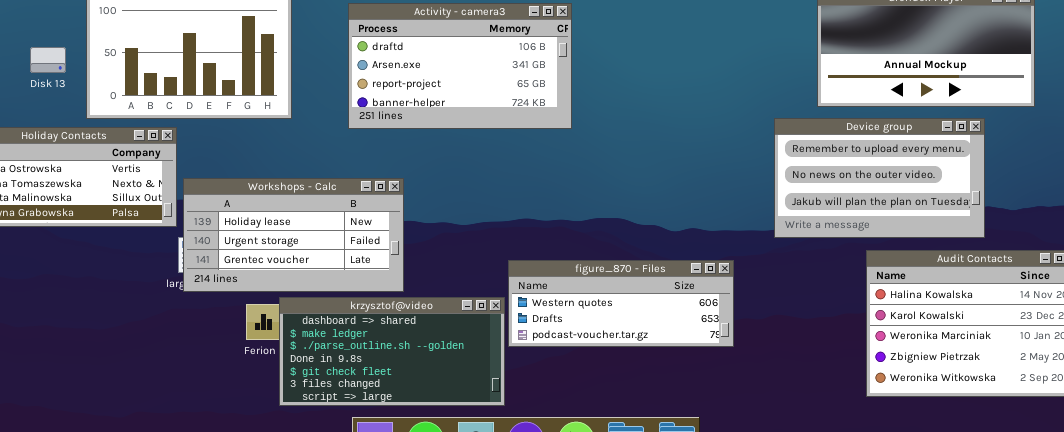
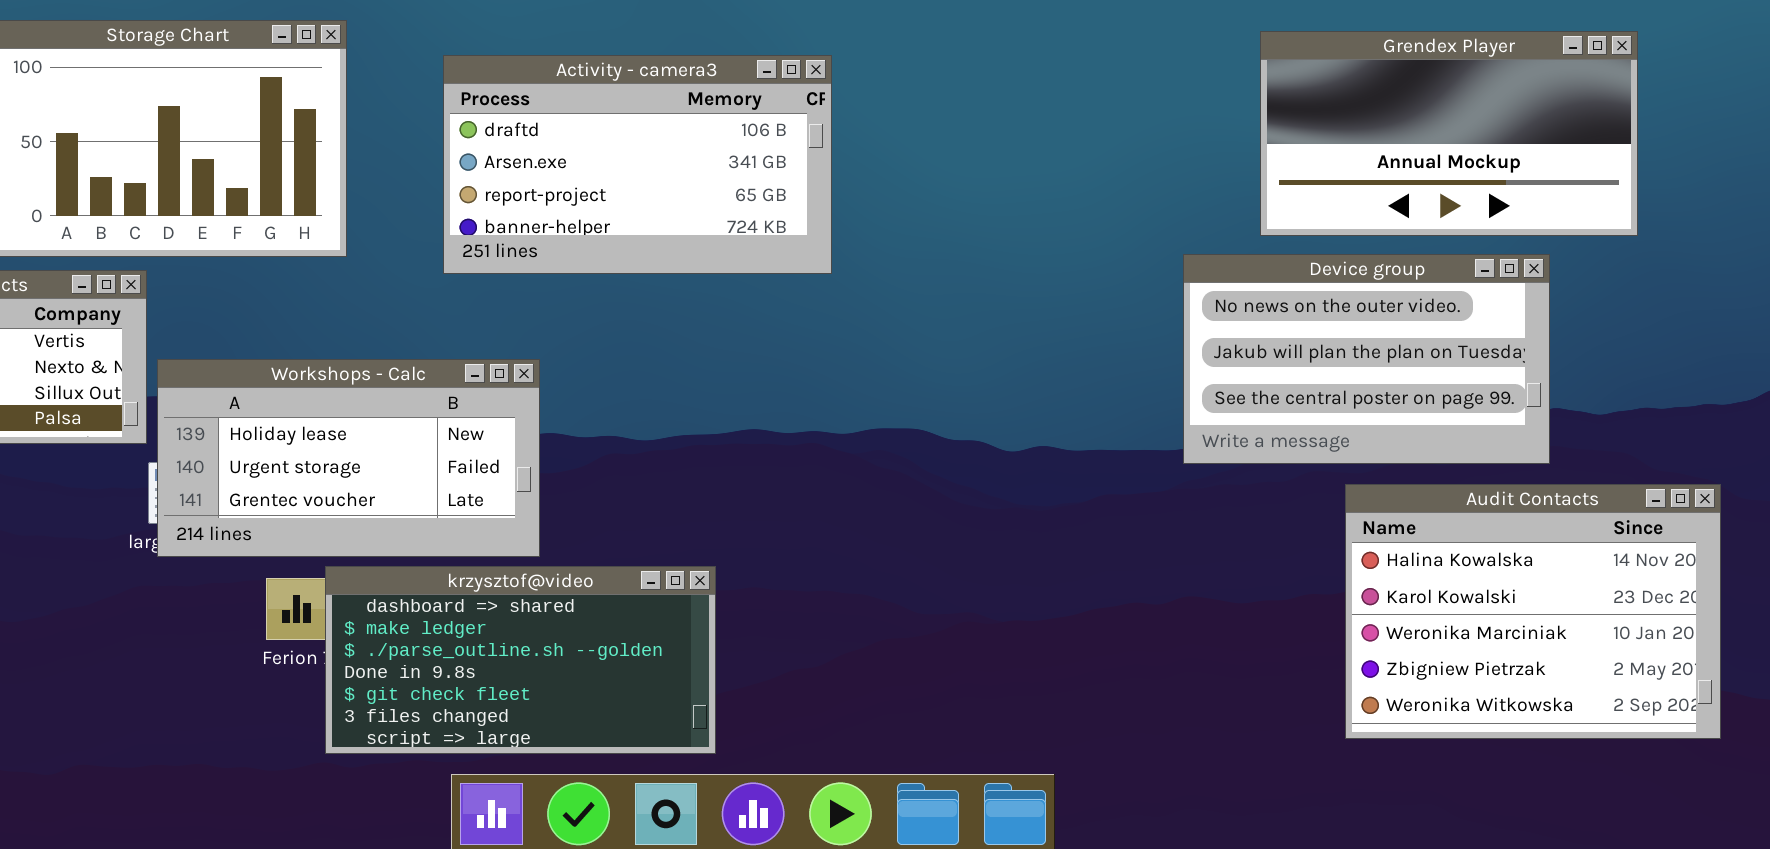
Device group: [774,118,985,238] -> [1183,254,1550,464], scrolled down 1 row
figure_870 - Files: [508,260,734,347] -> none, closed

